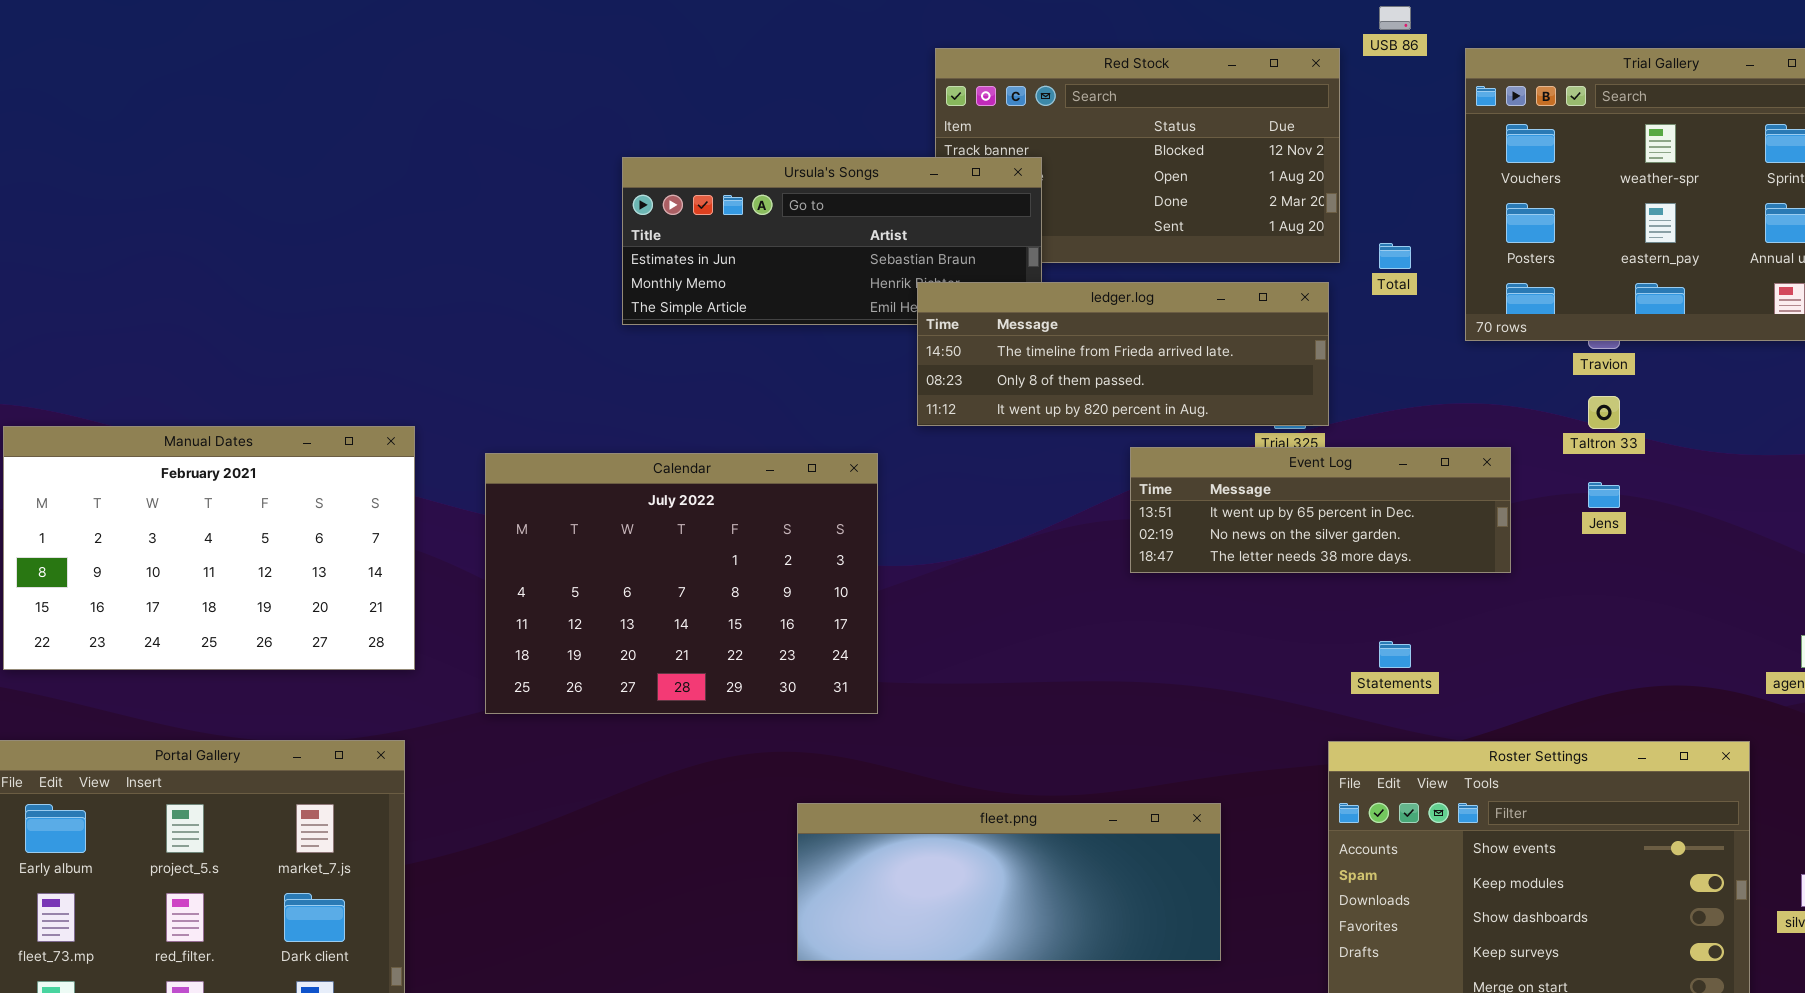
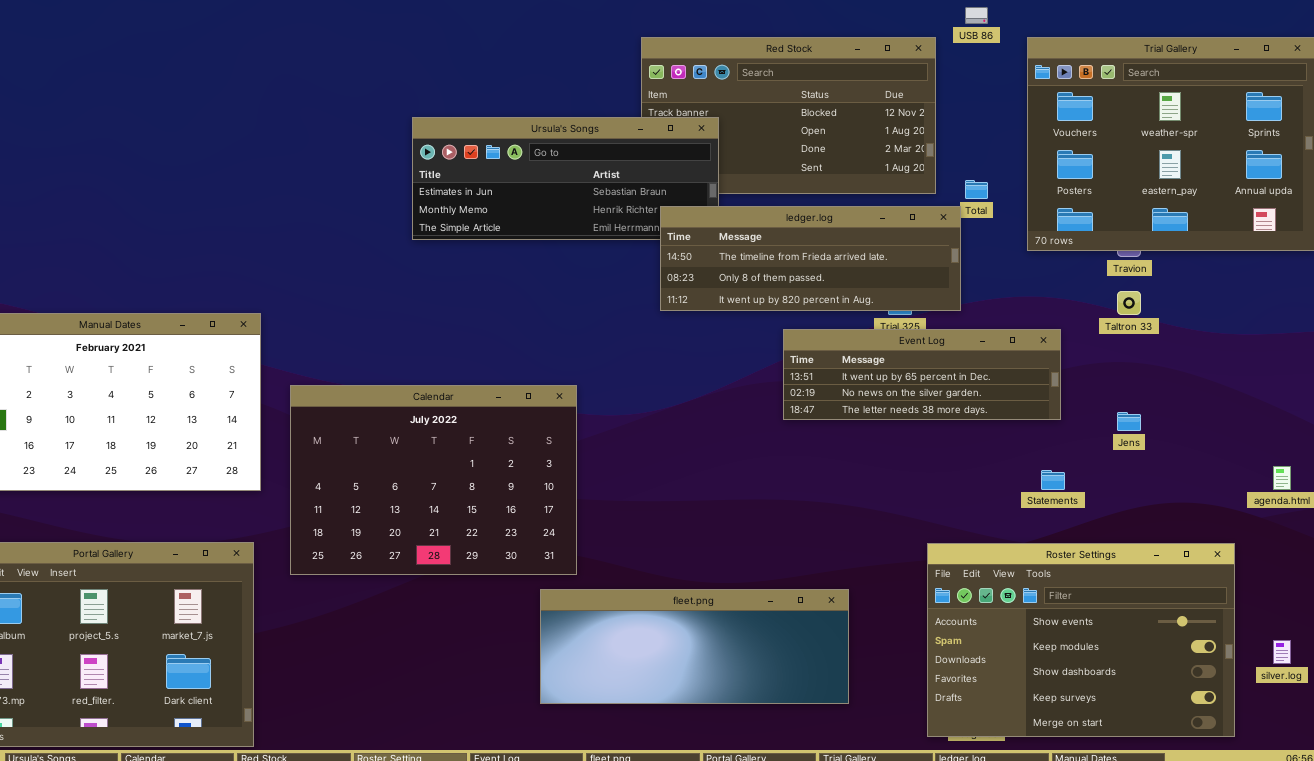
ledger.log: [917,282,1329,426] -> [660,206,961,311], moved
Calendar: [485,453,878,714] -> [290,385,577,575], moved
Jens: [1588,482,1620,508] -> [1117,412,1141,431], moved
Statements: [1379,641,1411,668] -> [1041,470,1065,490], moved

